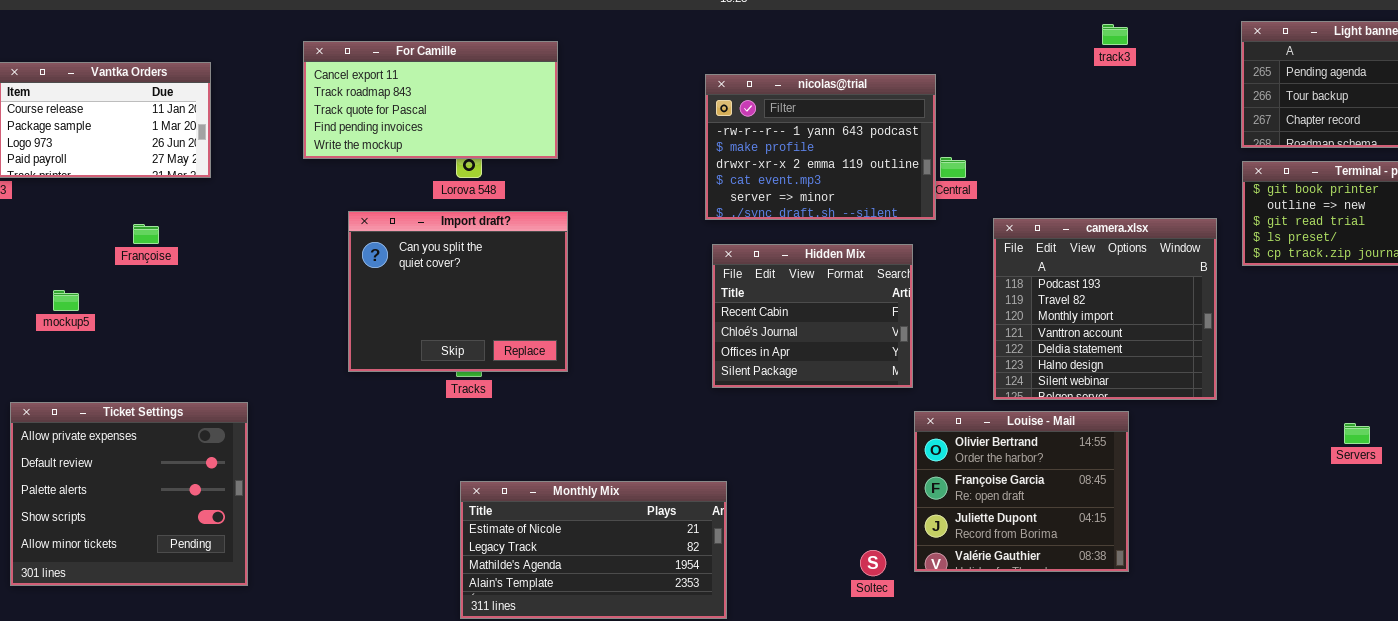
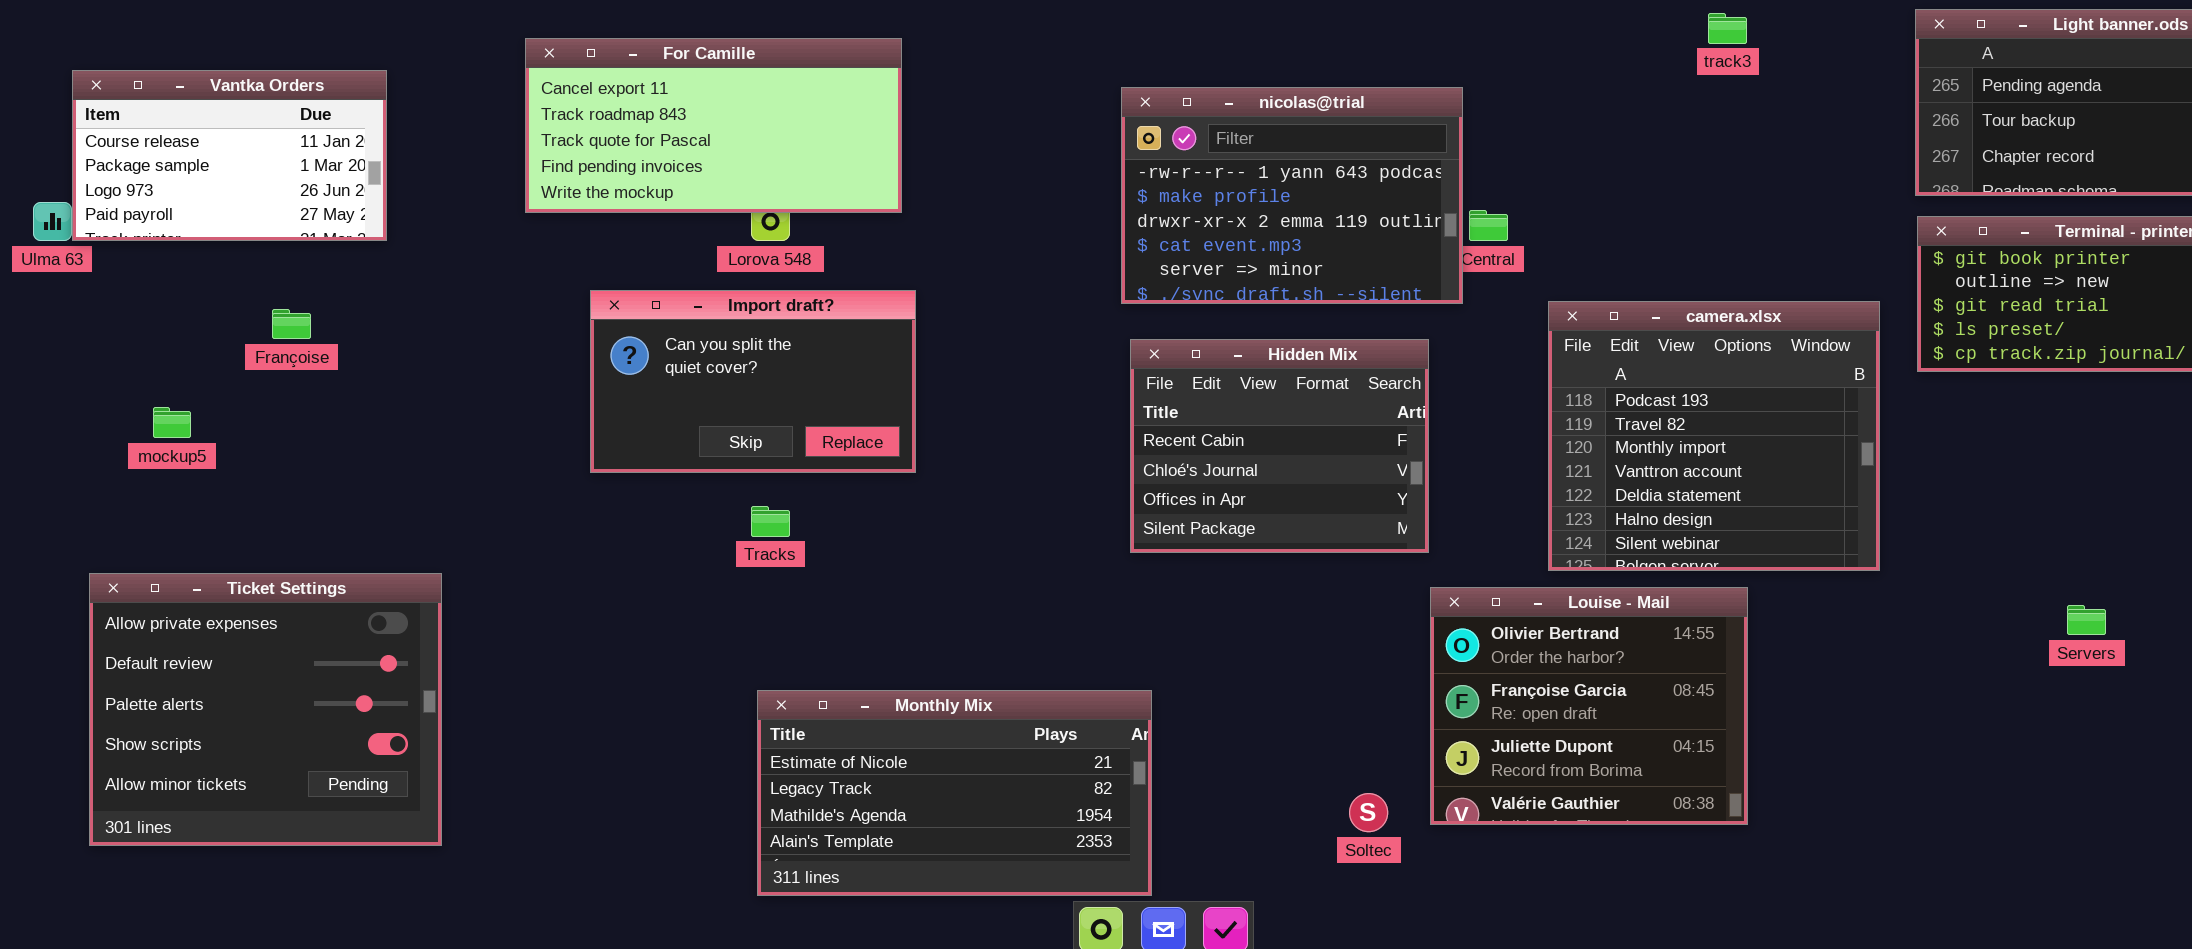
Import draft?: [348,211,568,372] -> [590,290,916,473], resized

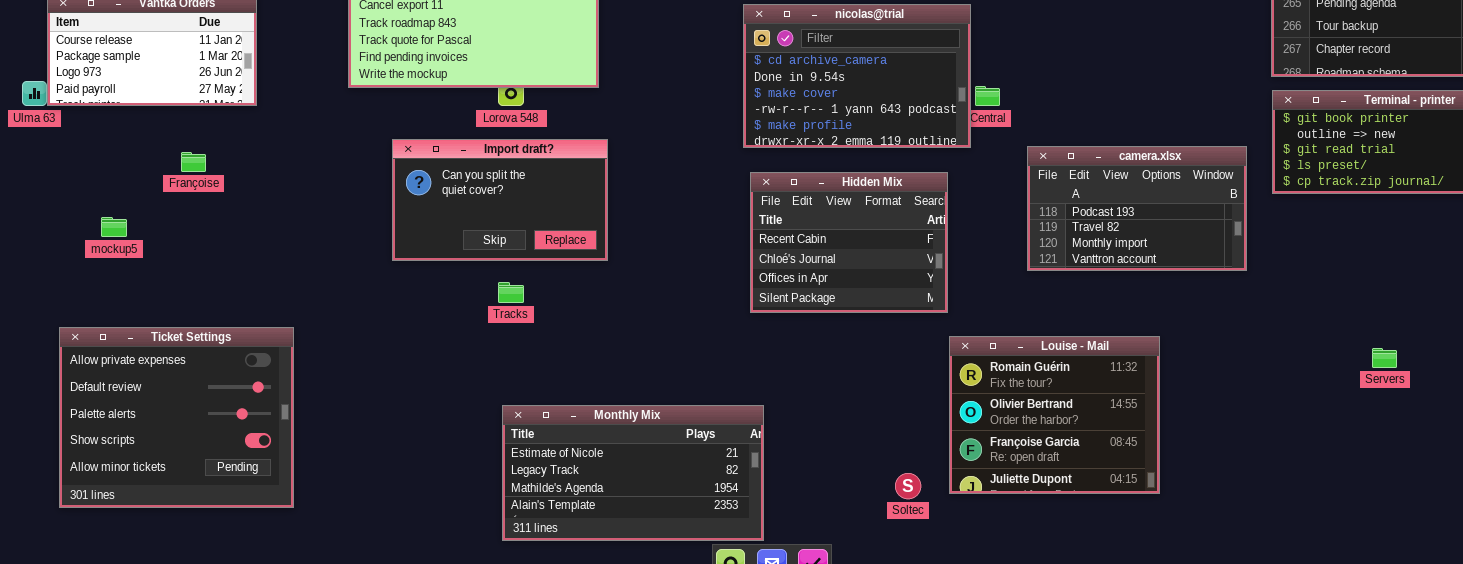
nicolas@trial: [1121,87,1463,304] -> [743,4,971,148], scrolled up 3 rows
camera.xlsx: [1548,301,1880,571] -> [1027,146,1247,271], resized
Louise - Mail: [1430,587,1748,825] -> [949,336,1160,494], scrolled up 1 row

